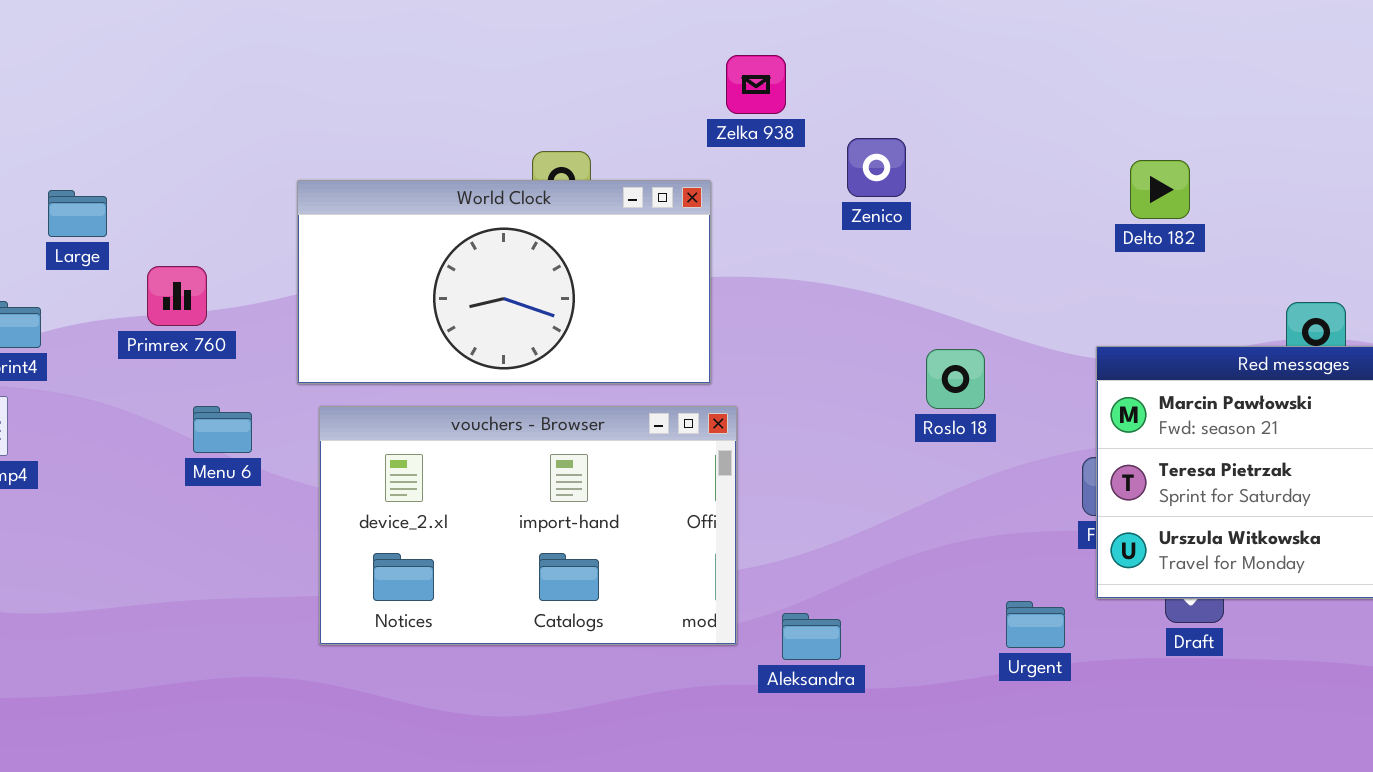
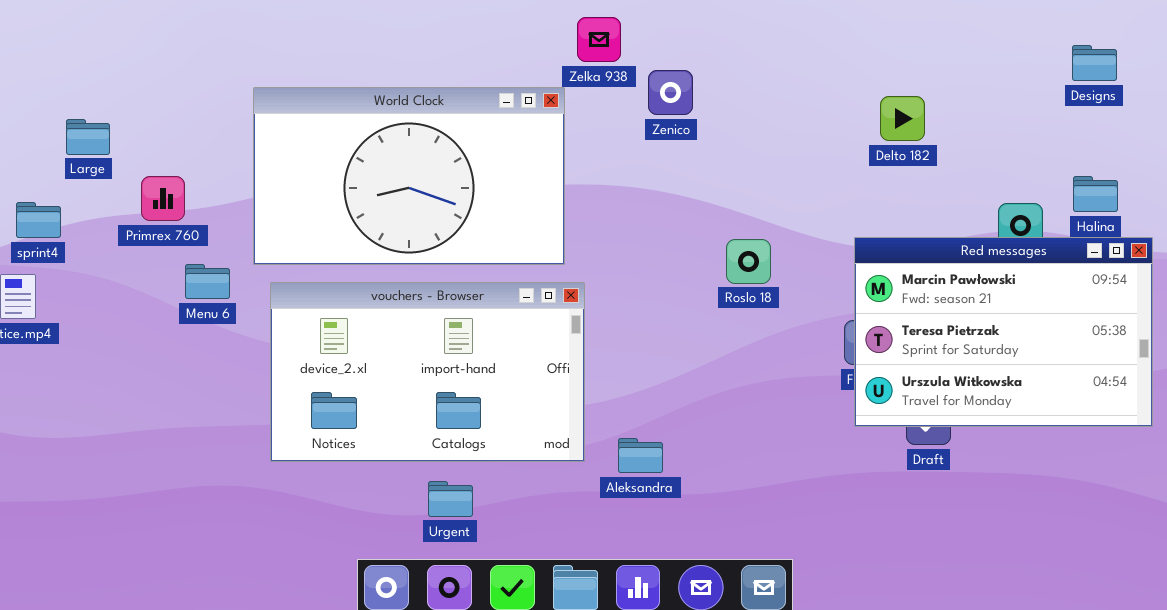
Zenico: [847,138,906,197] -> [648,70,693,115], moved
World Clock: [297,180,711,384] -> [253,87,565,265], resized
Menu 6: [193,406,252,453] -> [185,264,230,299], moved
Urgent: [1006,601,1065,648] -> [428,481,473,517], moved

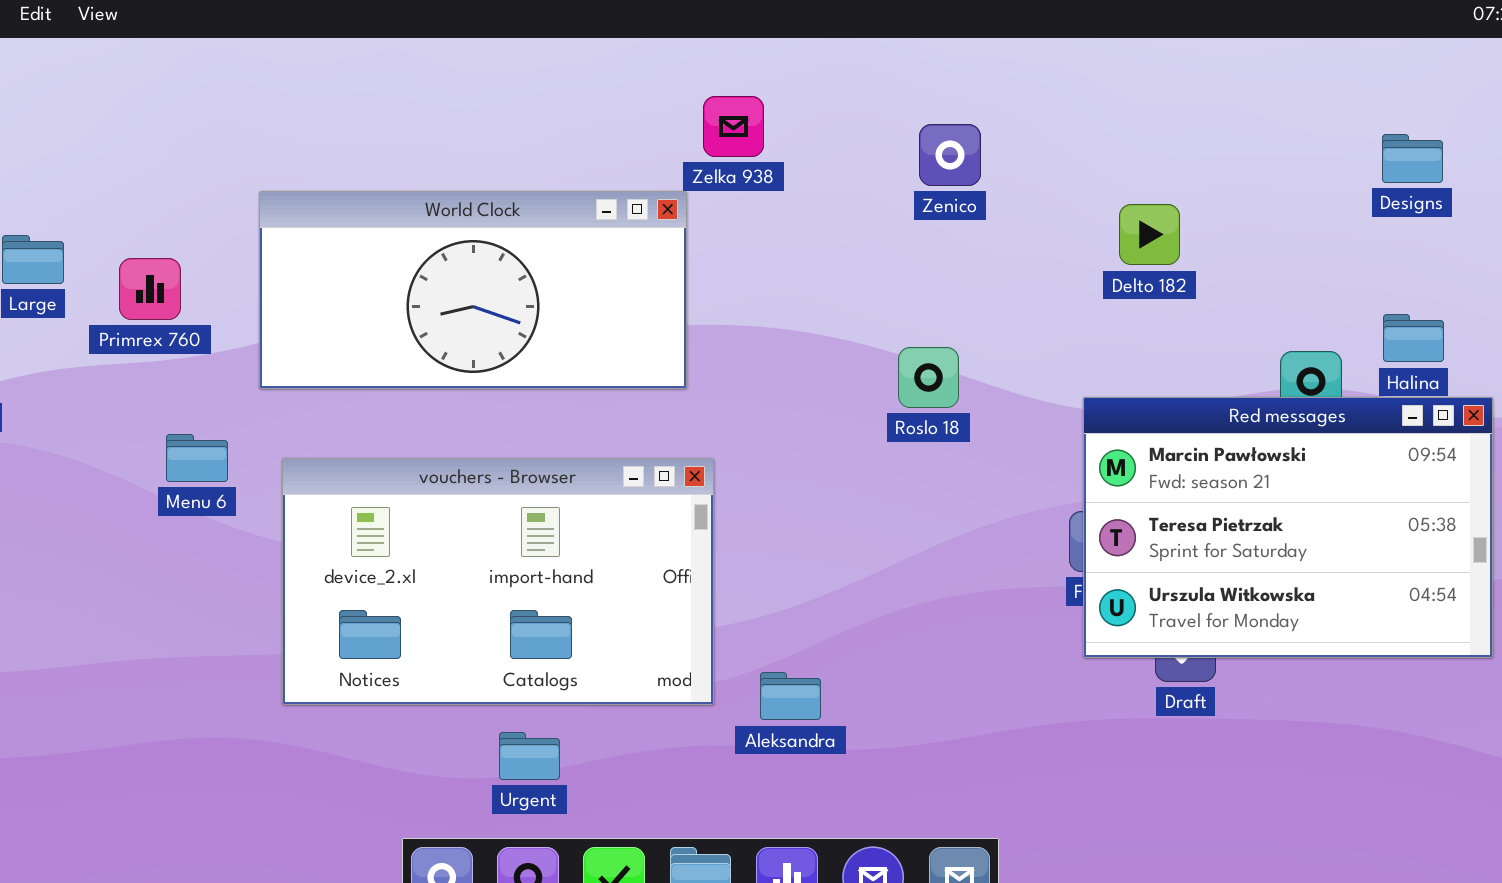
Zenico: [648,70,693,115] -> [919,124,981,186], moved
World Clock: [253,87,565,265] -> [259,191,687,389], resized
Primrex 760: [141,176,185,221] -> [119,258,181,320], moved
Roslo 18: [726,239,771,284] -> [898,347,959,408], moved

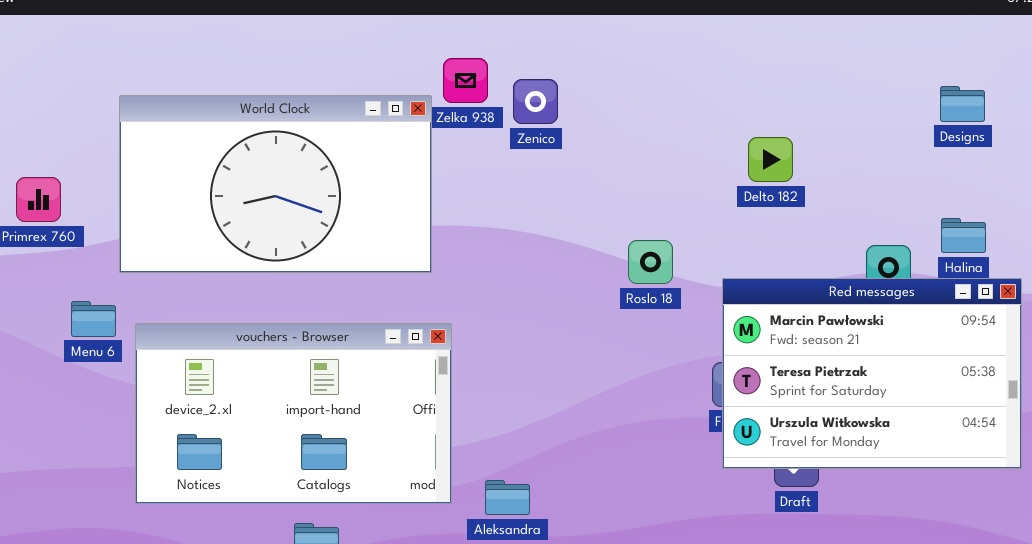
Zenico: [919,124,981,186] -> [513,79,558,124], moved
World Clock: [259,191,687,389] -> [119,95,432,273], resized
Roslo 18: [898,347,959,408] -> [628,240,673,284], moved
Menu 6: [166,434,228,482] -> [71,301,116,337], moved

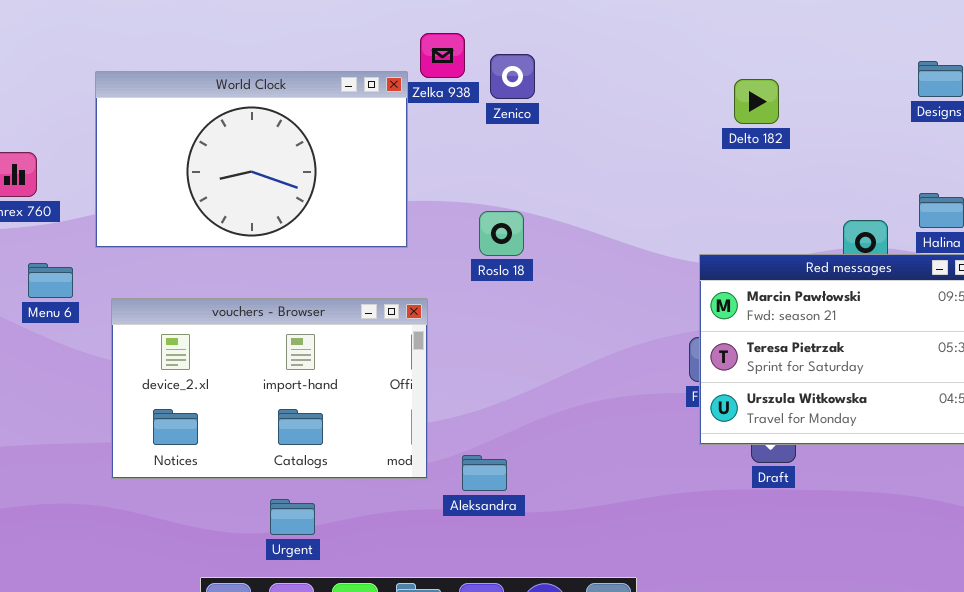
Delto 182: [748,137,793,182] -> [734,79,779,124], moved
Roslo 18: [628,240,673,284] -> [479,211,524,256], moved
Menu 6: [71,301,116,337] -> [28,263,73,298], moved

